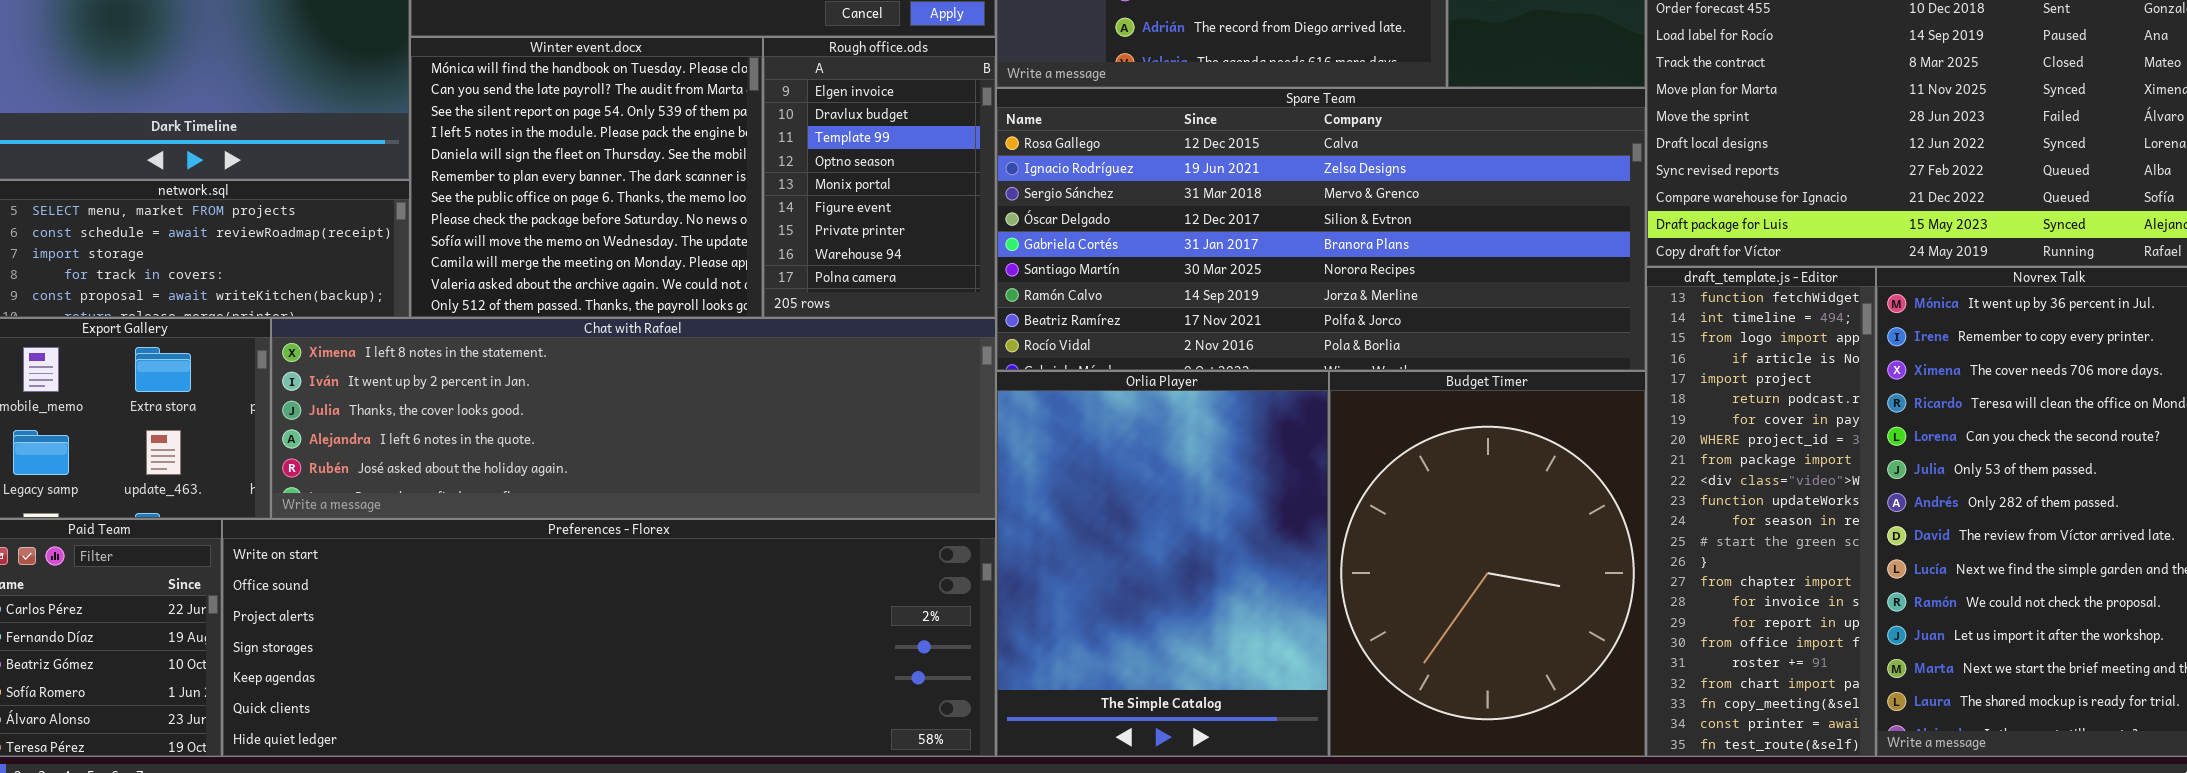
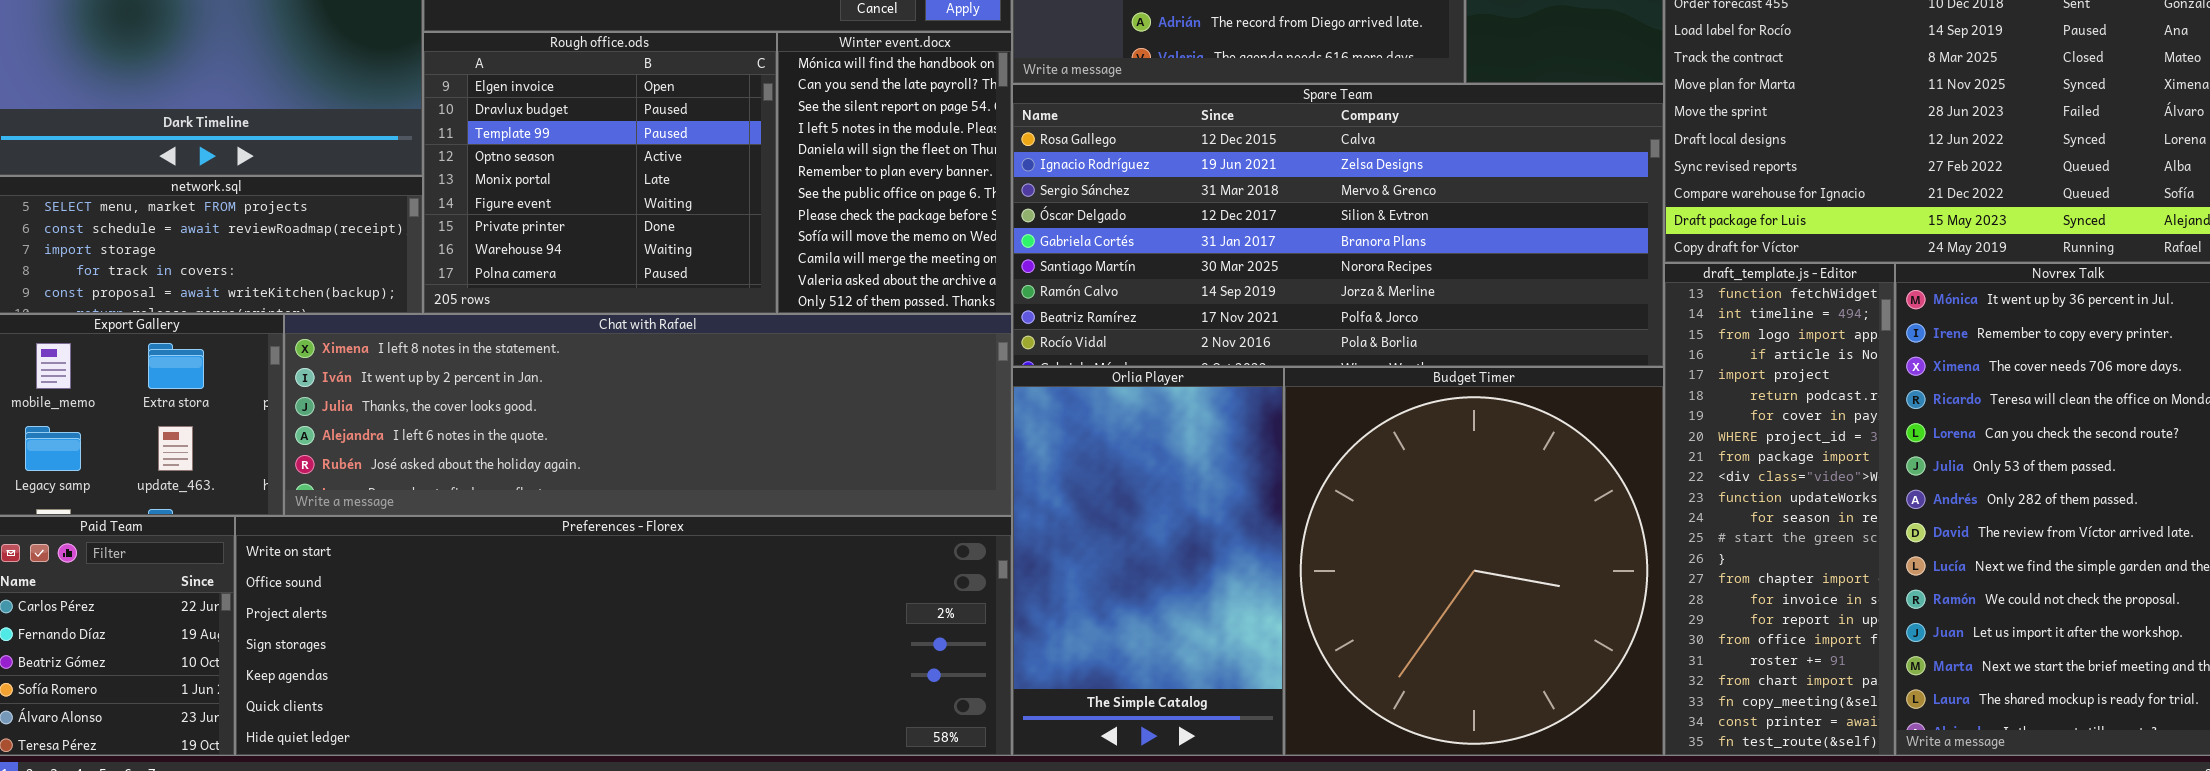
Winter event.docx: [410,37,763,318] -> [777,32,1012,314], moved, resized
Rough office.ods: [763,37,996,318] -> [423,32,777,314], moved, resized
Orlia Player: [996,371,1329,757] -> [1012,367,1284,756], resized
Budget Timer: [1329,371,1646,757] -> [1284,367,1664,756], resized

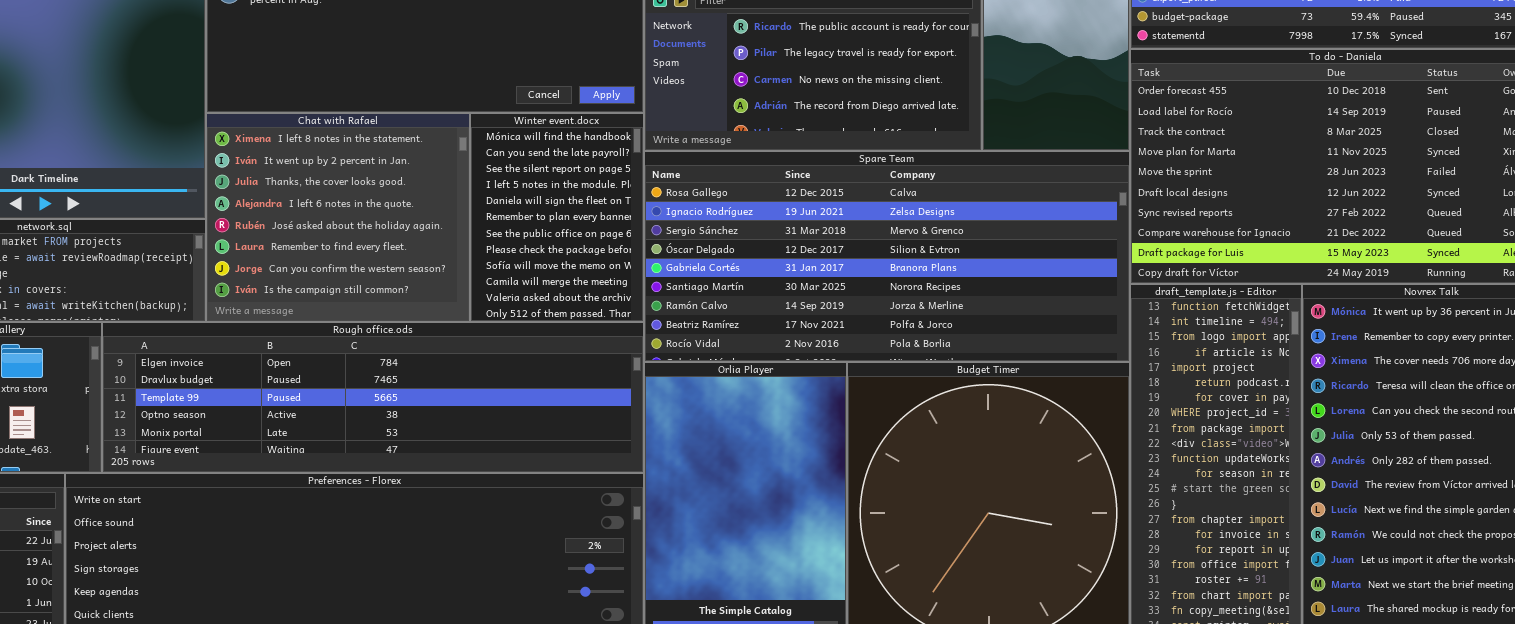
Rough office.ods: [423,32,777,314] -> [102,322,644,473], moved, resized
Chat with Rafael: [284,314,1012,516] -> [206,113,470,322], moved, resized

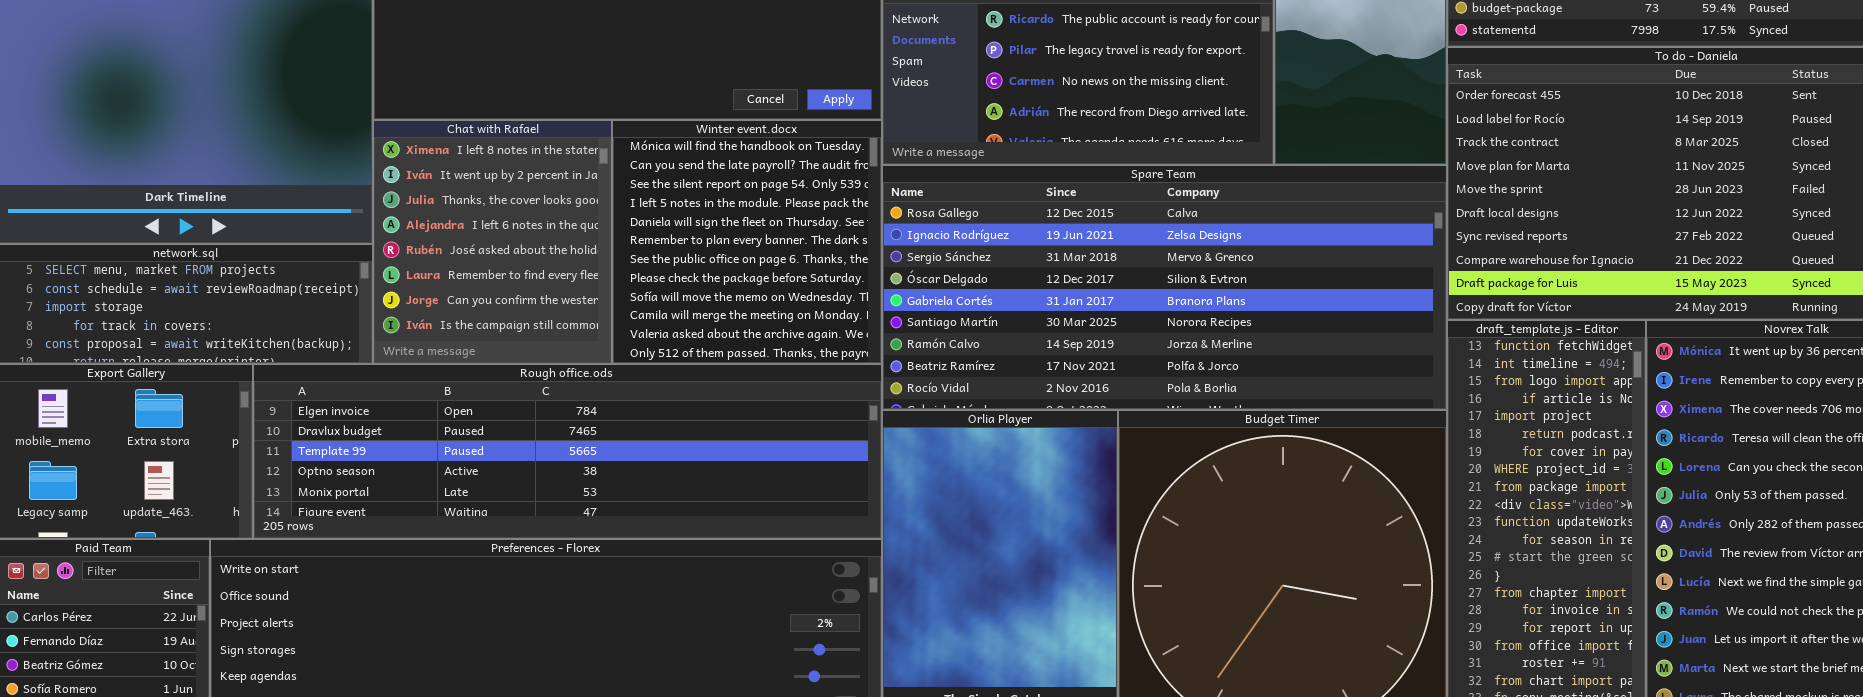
Chat with Rafael: [206,113,470,322] -> [373,120,612,364], resized
Winter event.docx: [470,113,644,322] -> [612,120,882,364], resized

